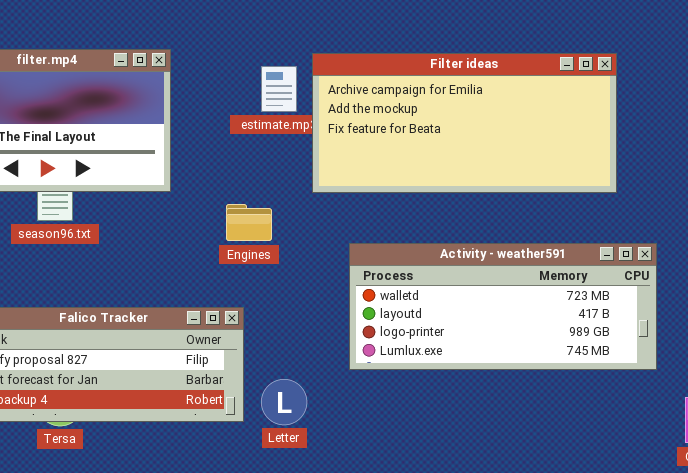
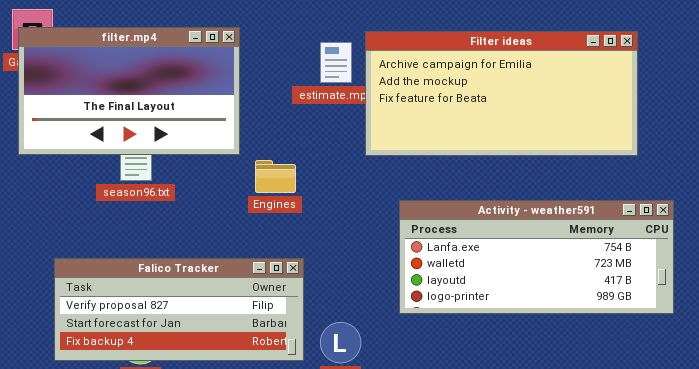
Engines: [226,204,272,241] -> [255,160,296,193], moved
Activity - weather591: [349,243,657,370] -> [399,200,674,314], scrolled up 1 row

